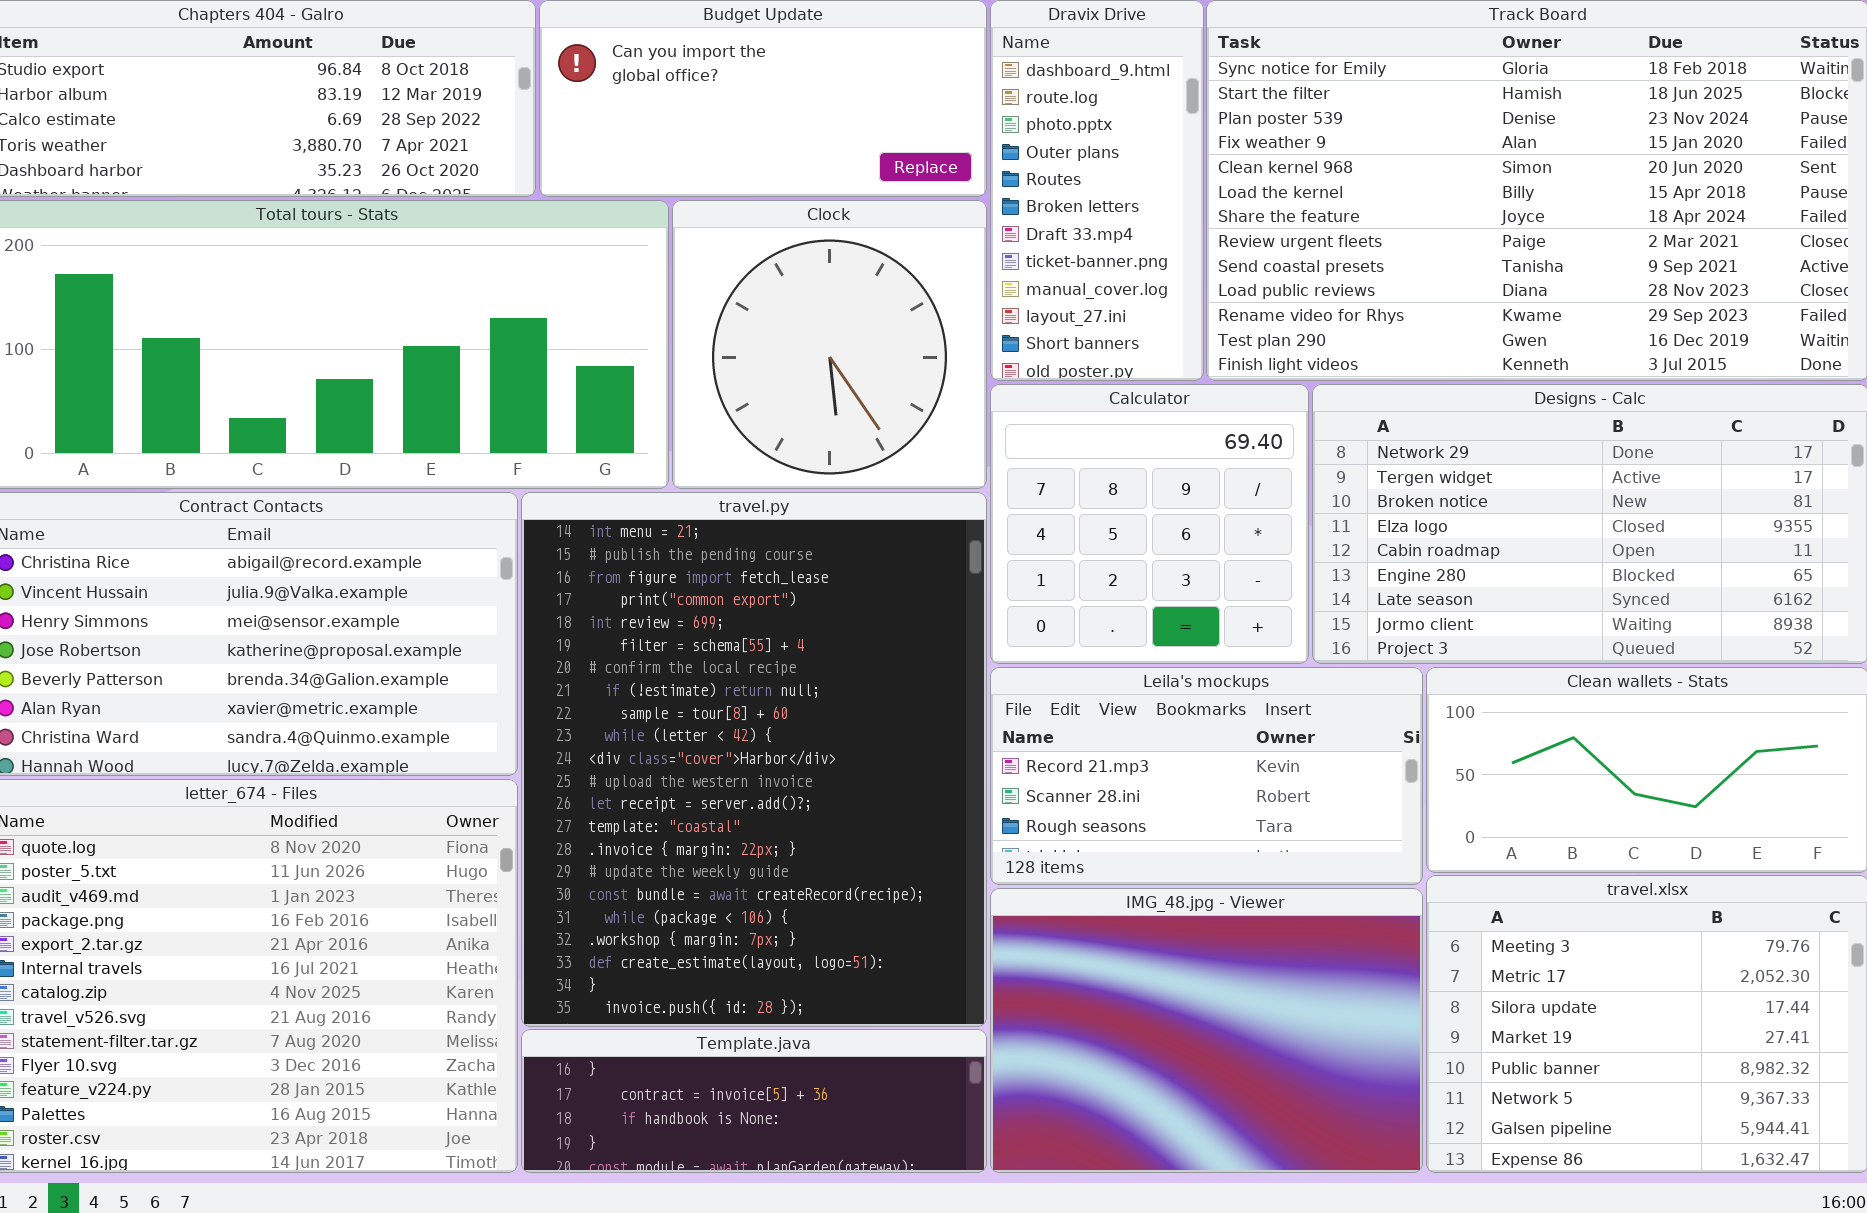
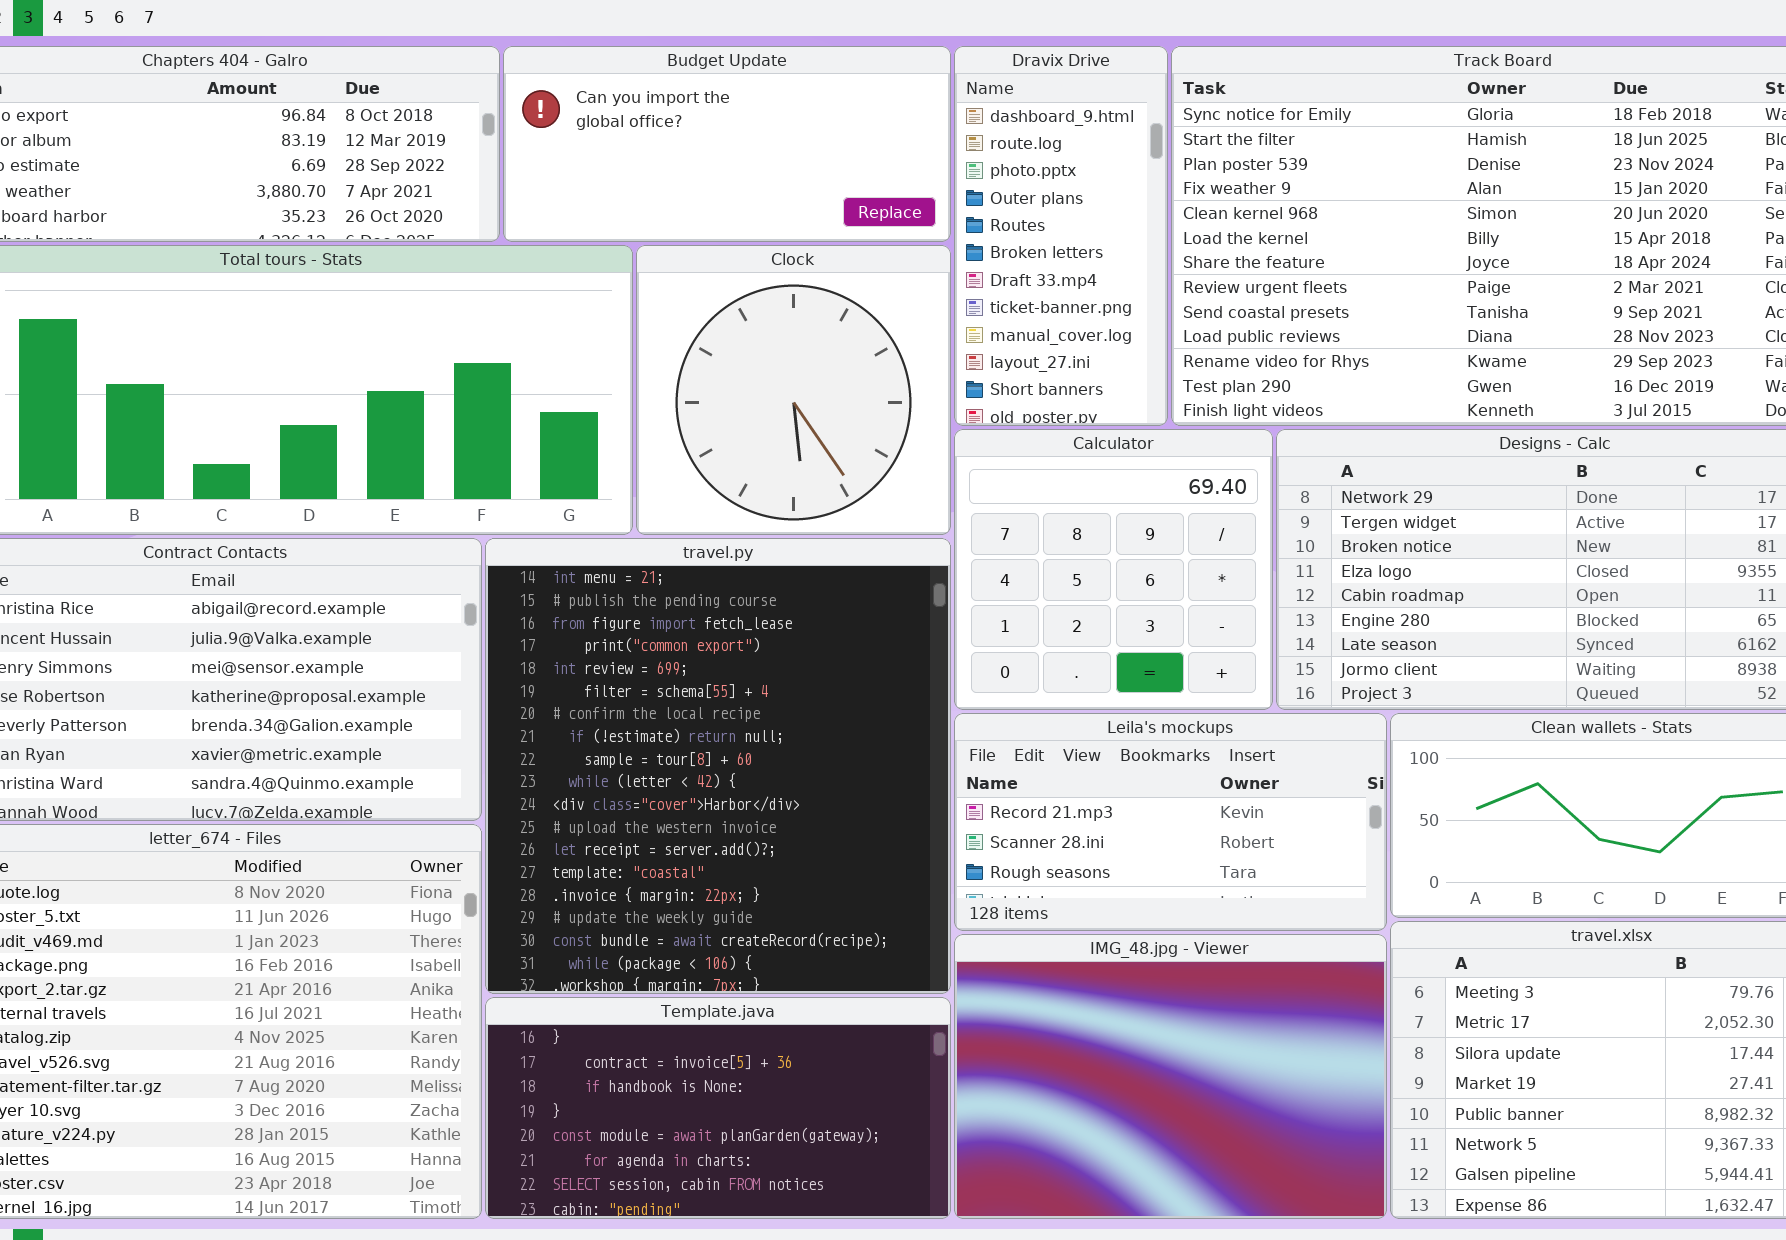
travel.py: [521,492,987,1027] -> [485,538,951,994], resized
Template.java: [521,1029,987,1173] -> [485,997,951,1219], resized

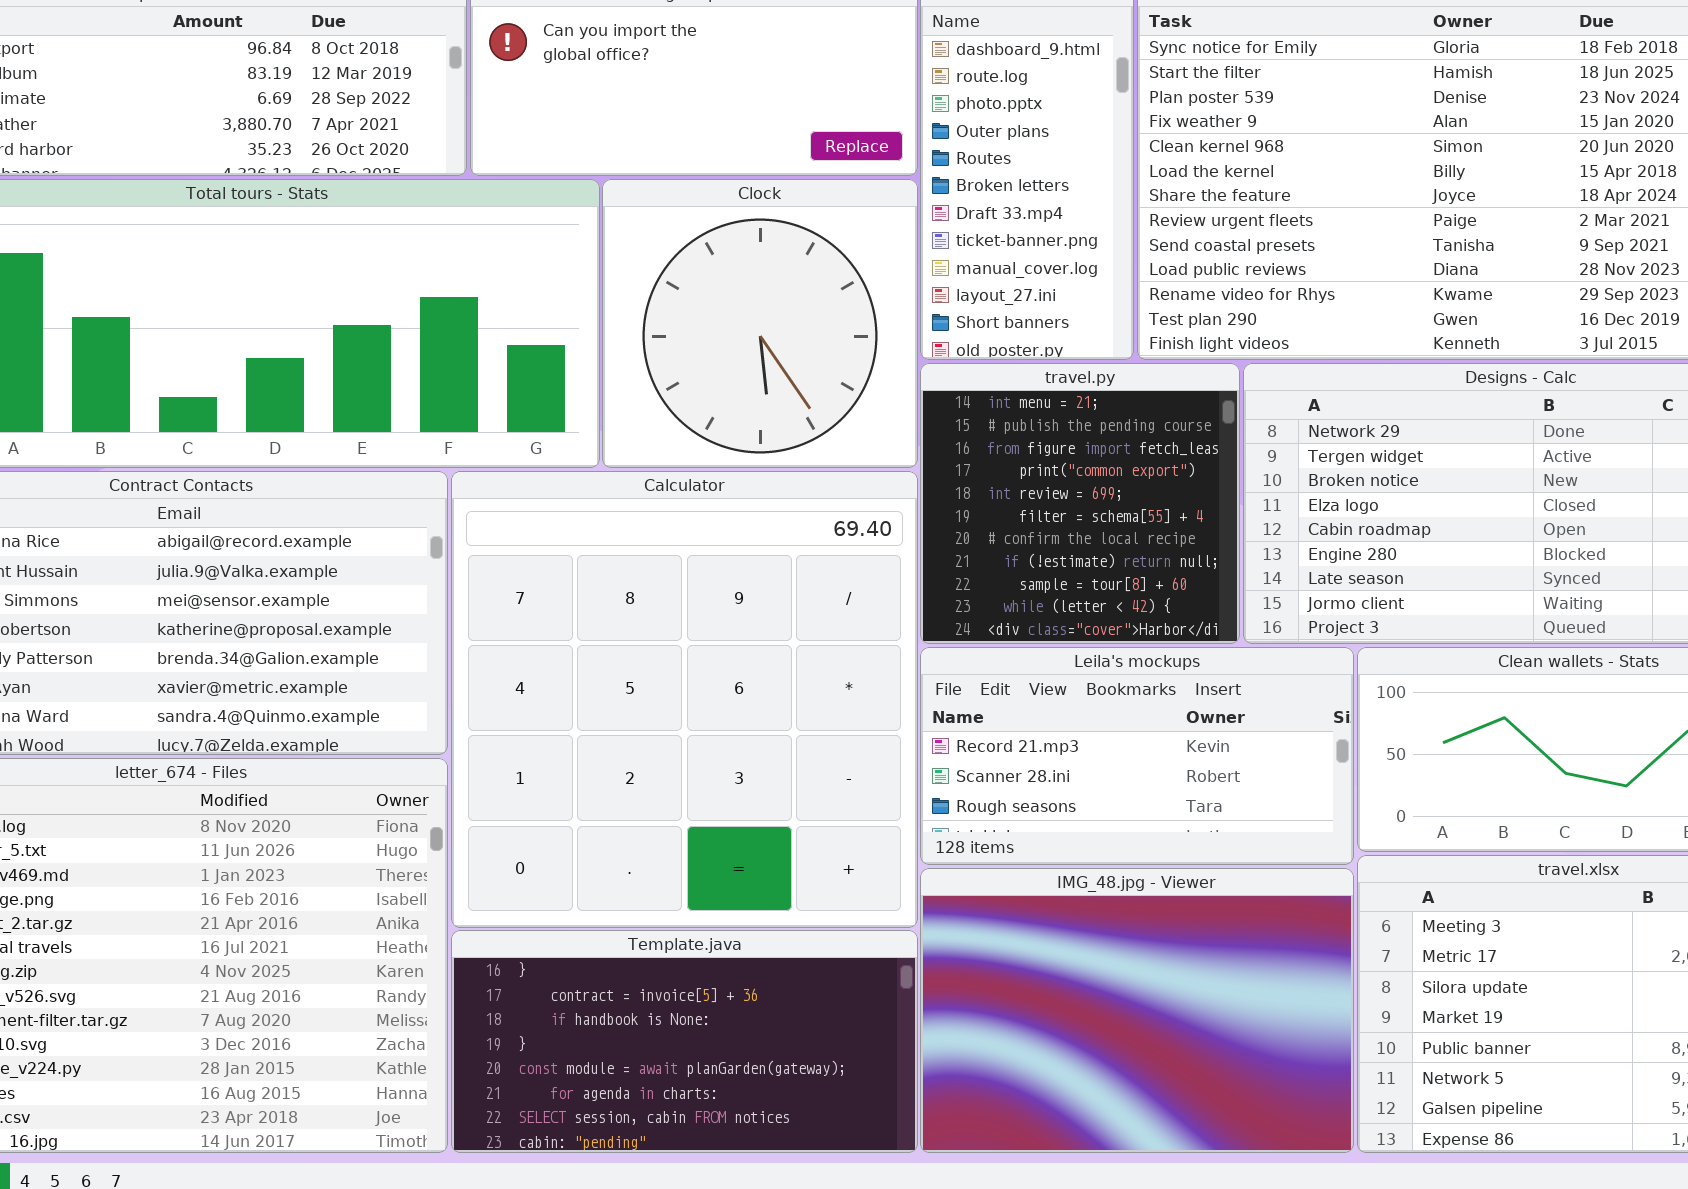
Calculator: [954,429,1273,710] -> [451,471,918,928], moved, resized
travel.py: [485,538,951,994] -> [920,363,1240,644], moved, resized

